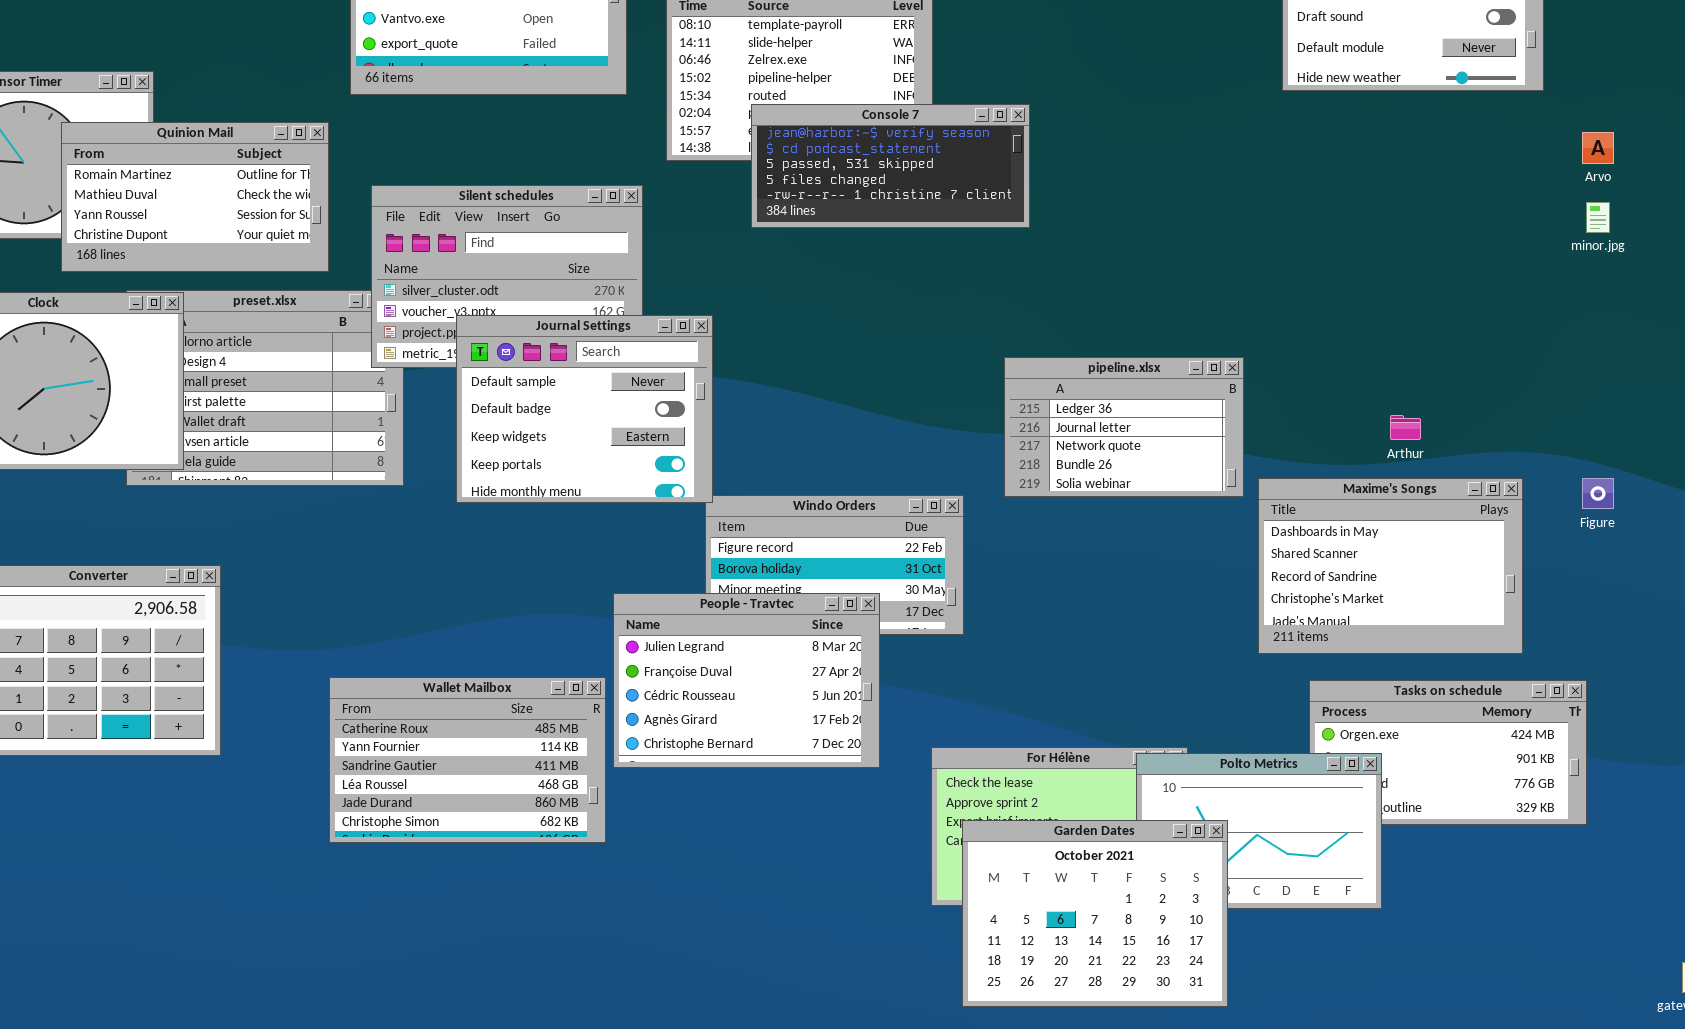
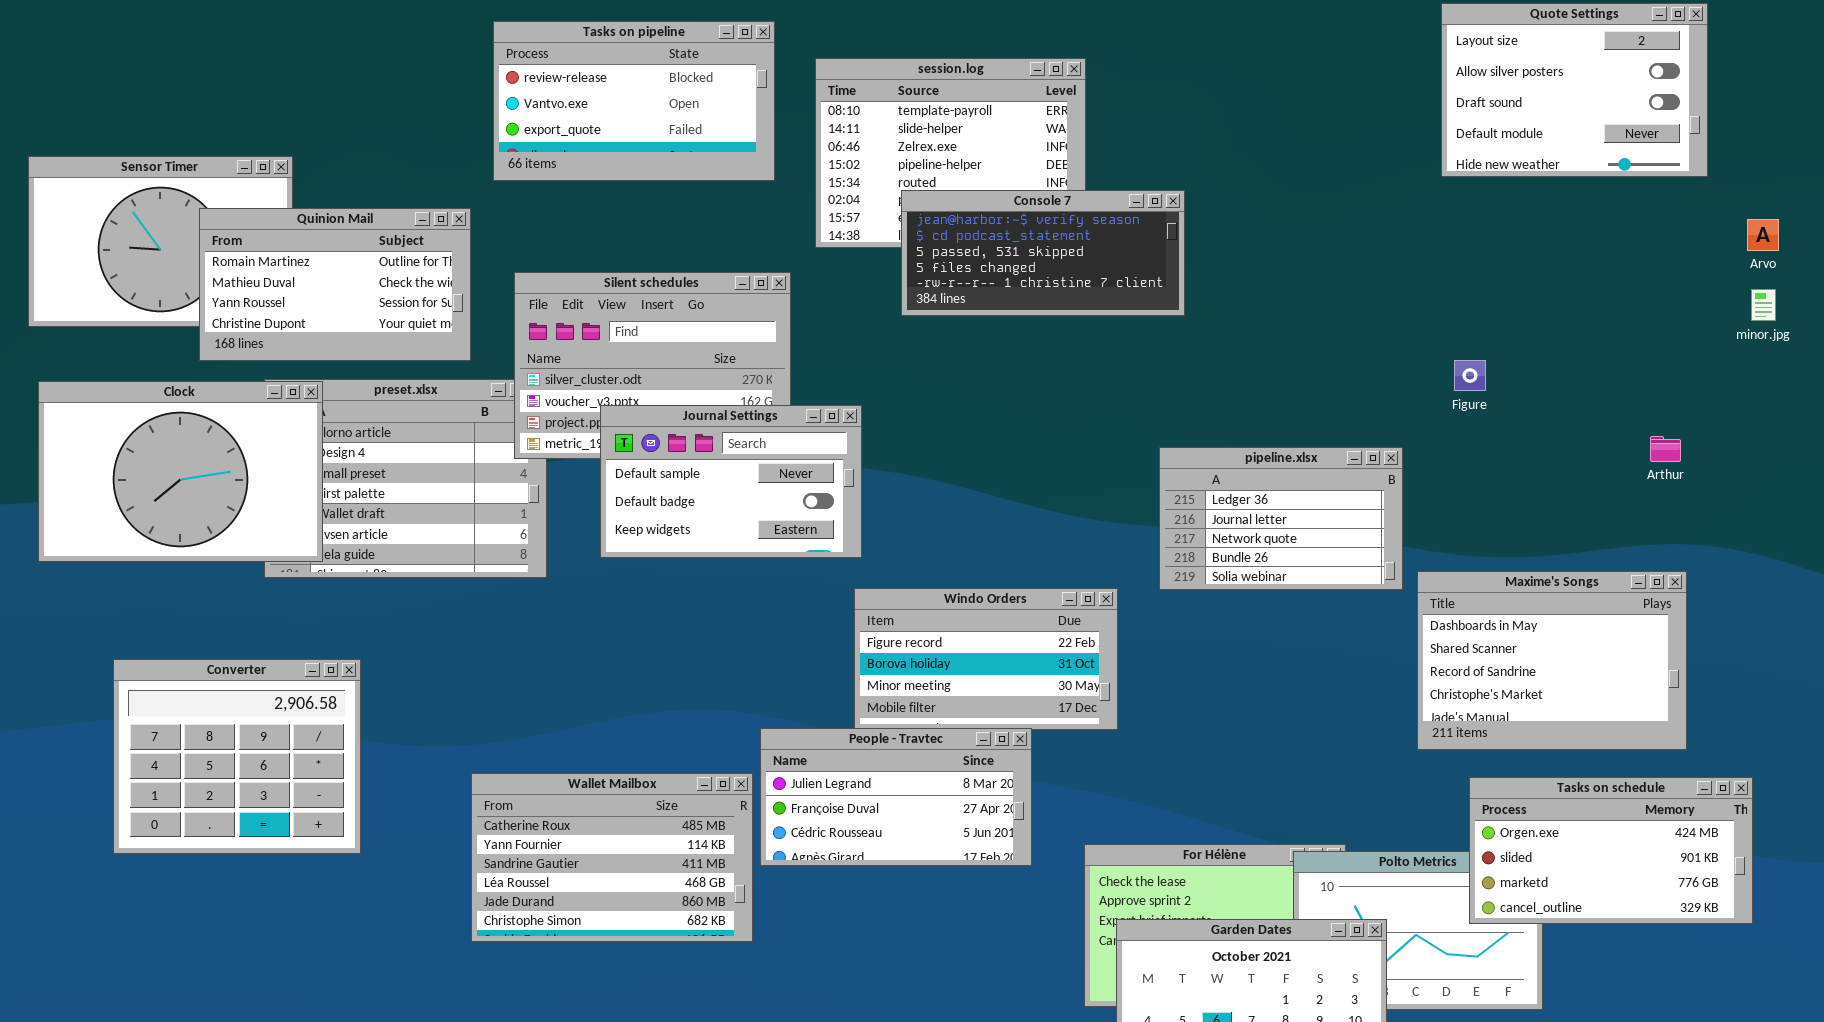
Journal Settings: [456,315,713,503] -> [600,405,862,558], resized
Arthur: [1390,415,1421,440] -> [1650,436,1681,462], moved
Figure: [1582,478,1614,509] -> [1454,360,1486,391], moved
People - Travtec: [613,593,880,768] -> [760,728,1032,866], resized
Tasks on schedule: [1309,680,1587,825] -> [1469,777,1753,924], raised

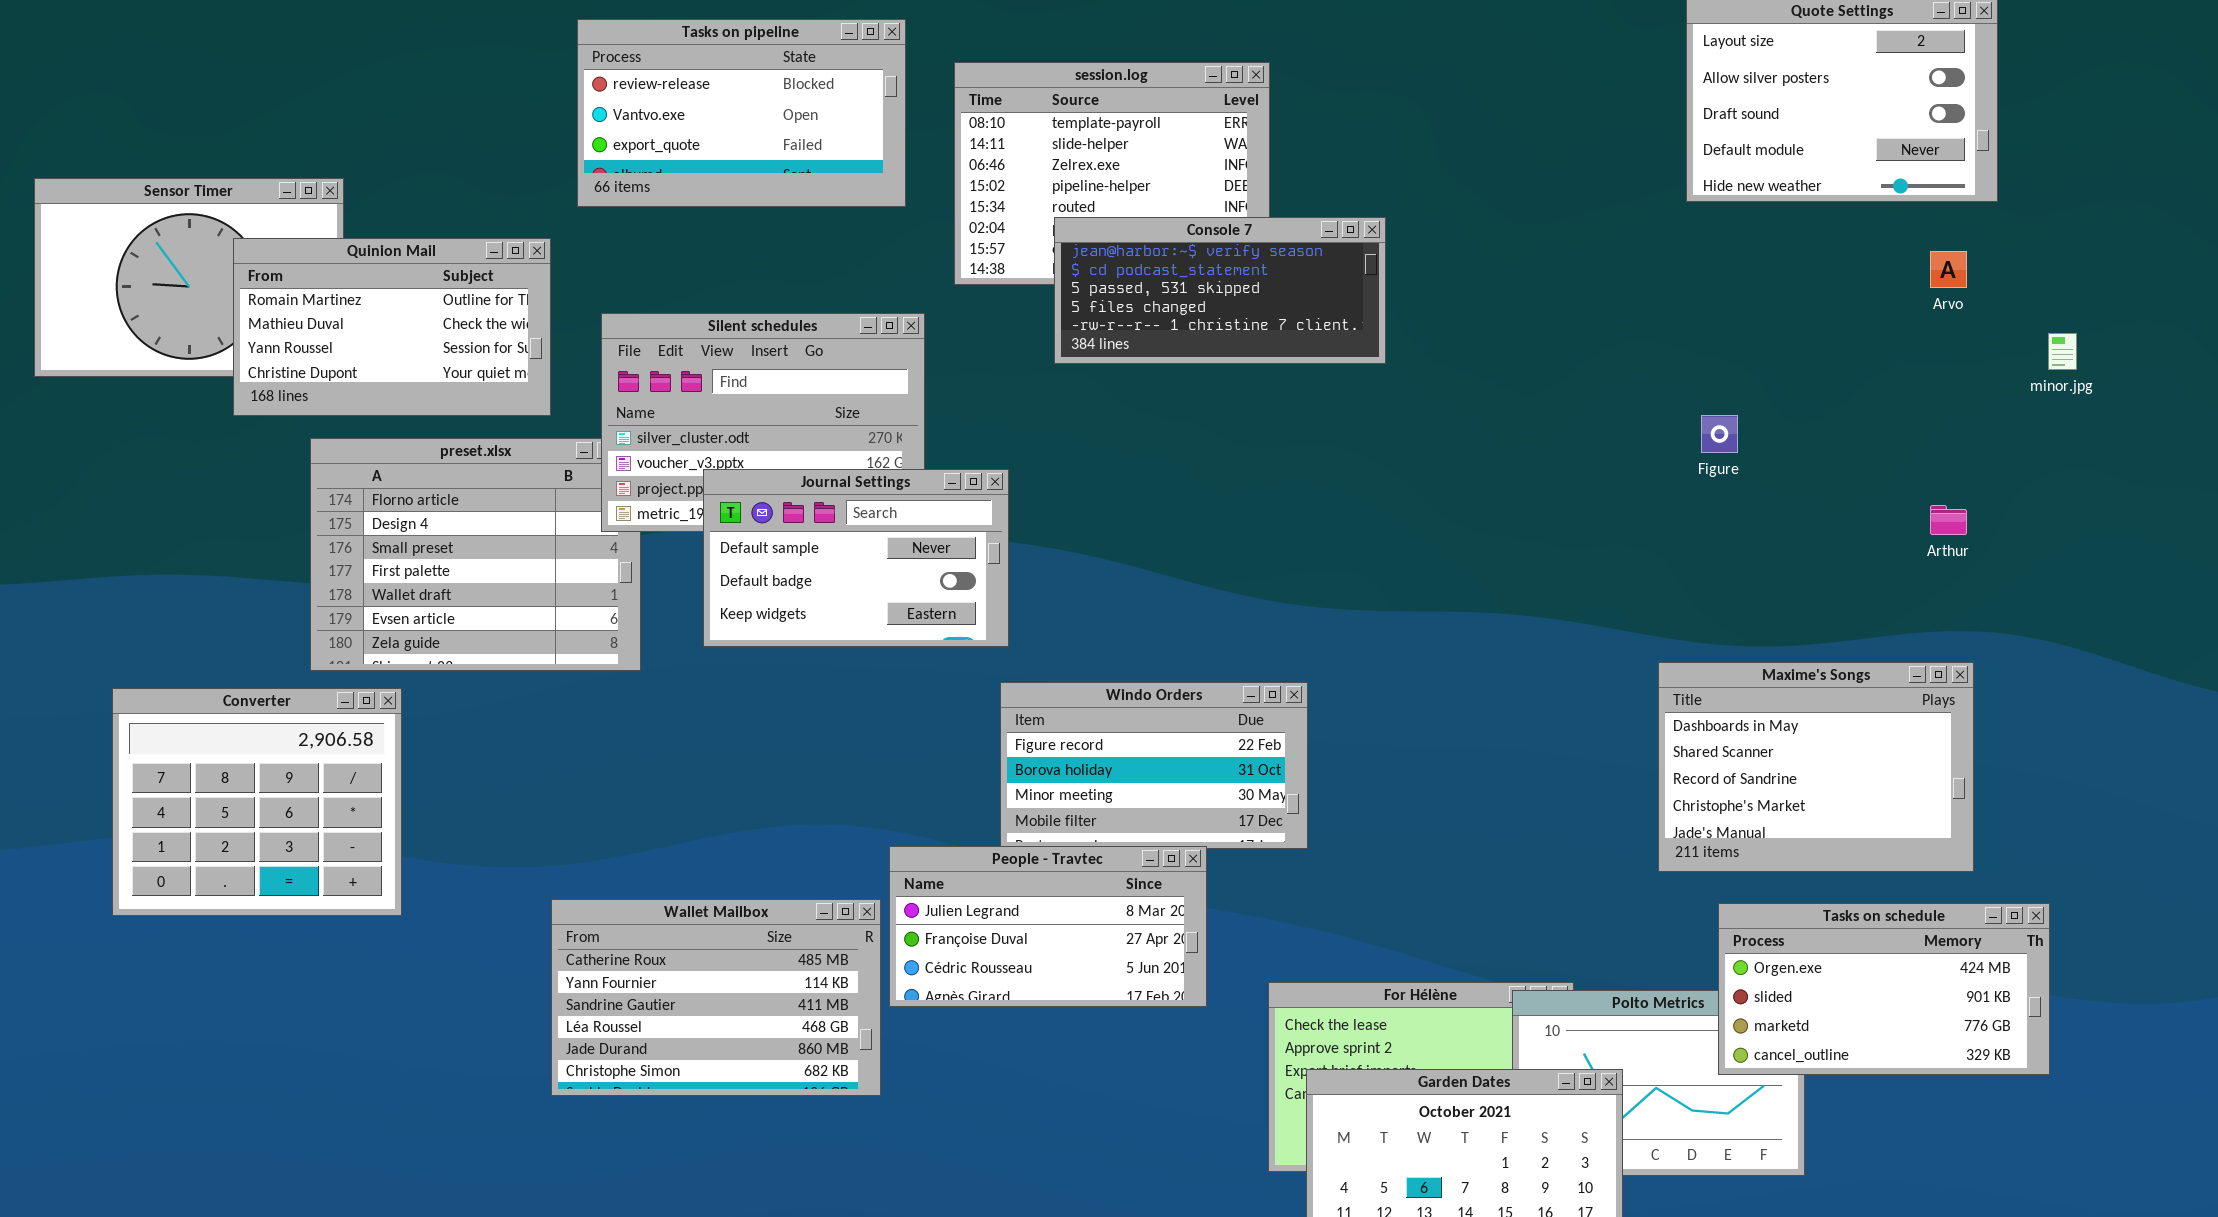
Arvo: [1747,219,1779,251] -> [1930,251,1967,288], moved
Clock: [38,381,323,562] -> none, closed
pipeline.xlsx: [1159,447,1403,590] -> none, closed
Converter: [113,659,361,854] -> [112,688,402,916], moved

